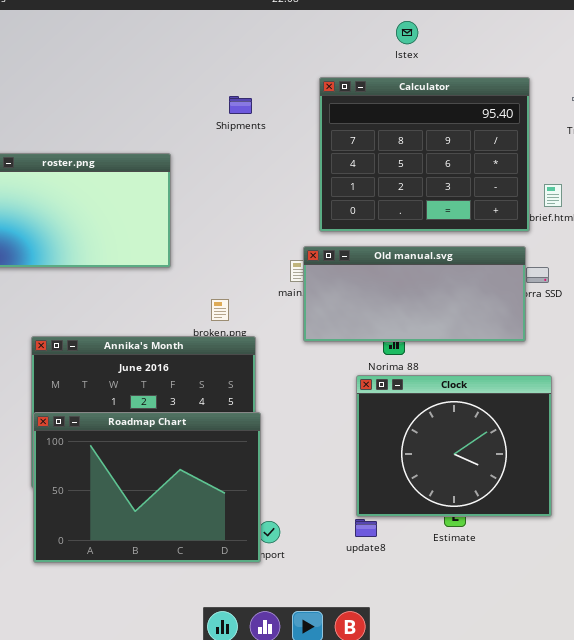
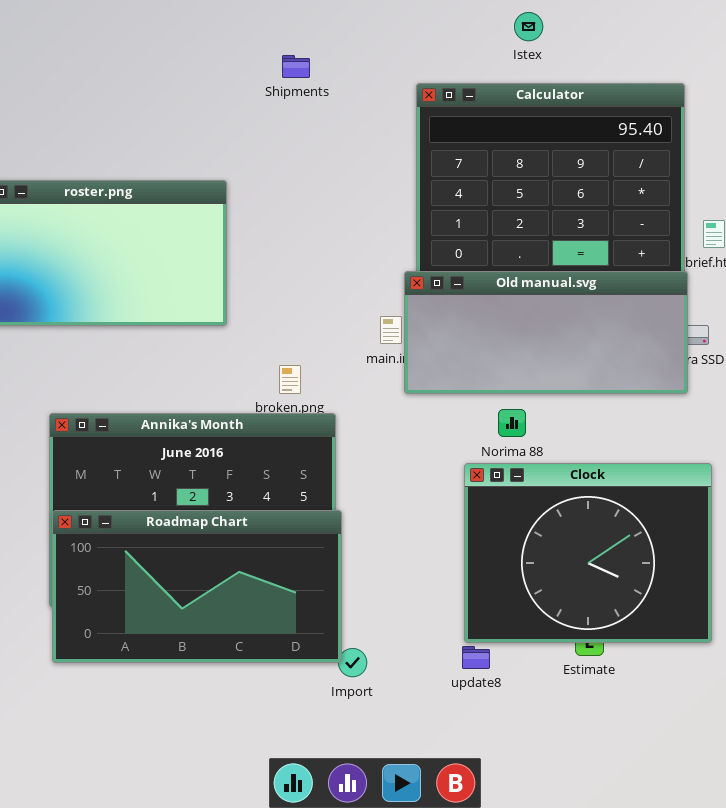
Shipments: [229,96,252,114] -> [282,55,310,78], moved
Old manual.svg: [303,246,526,342] -> [404,271,688,394], moved
Roadmap Chart: [33,412,261,563] -> [52,510,342,663], resized

